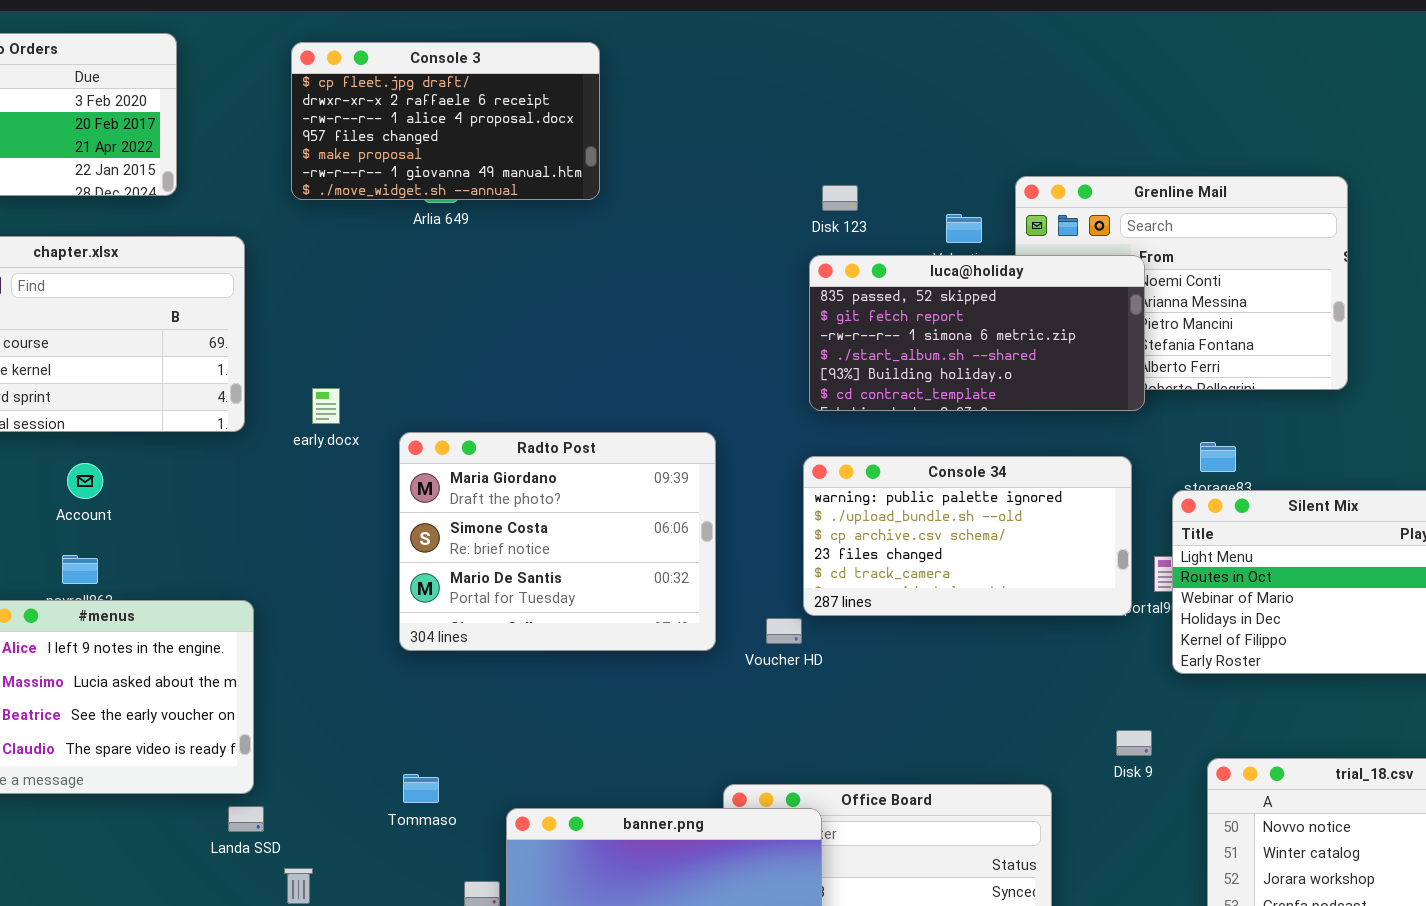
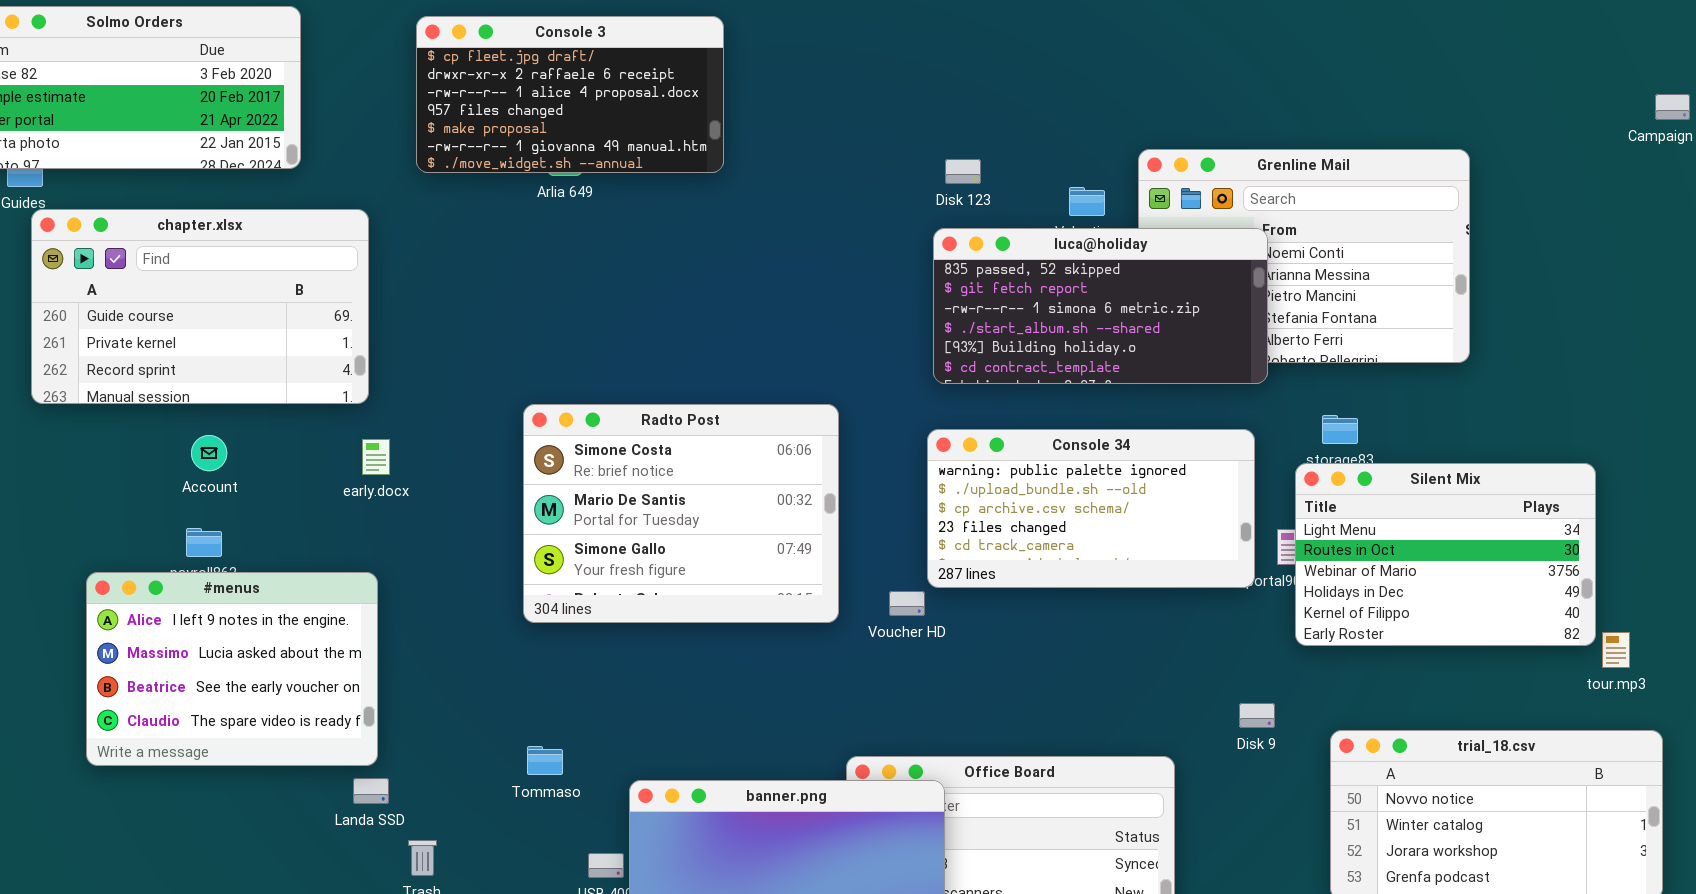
early.docx: [312,388,340,424] -> [362,439,390,475], moved
Radto Post: [399,432,716,651] -> [523,404,839,623], scrolled down 1 row

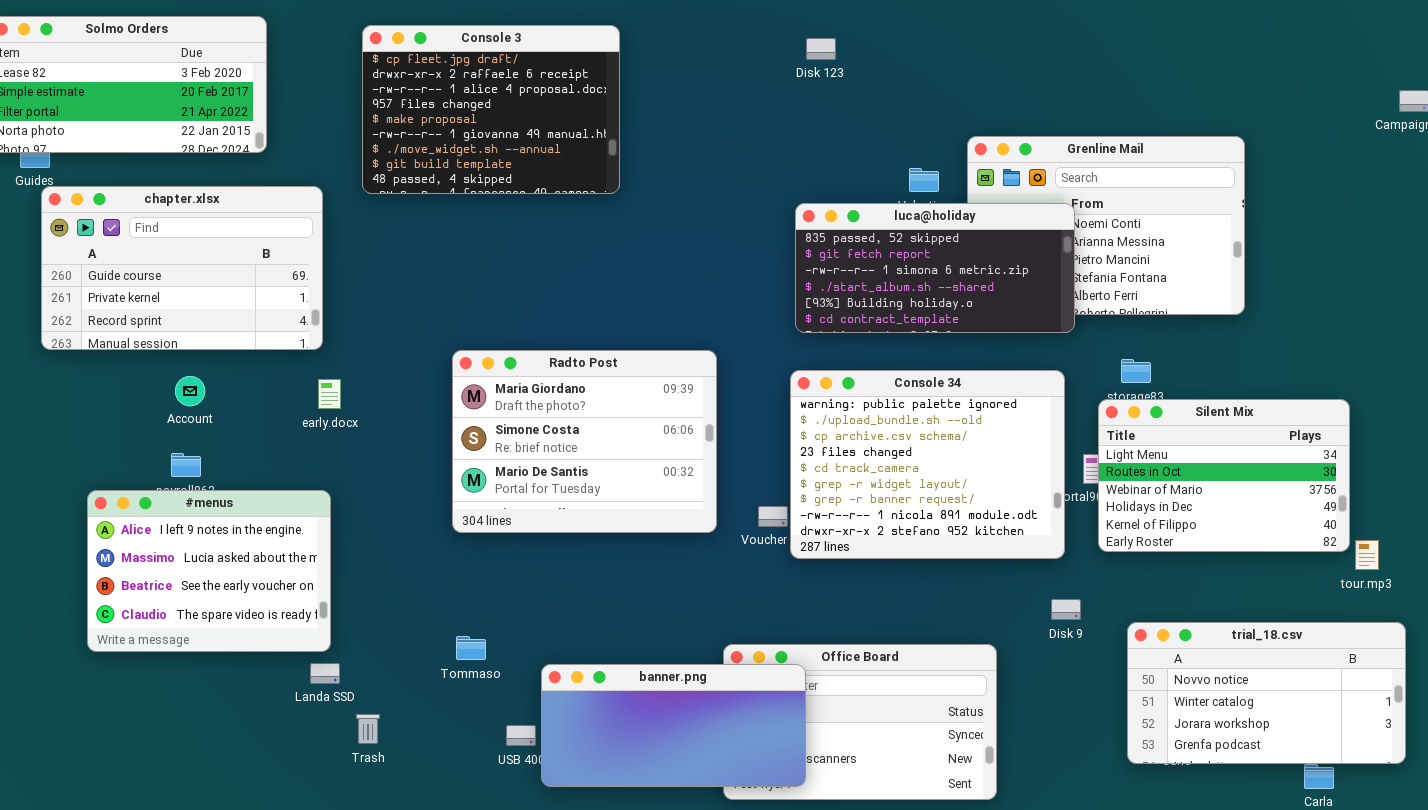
Console 3: [416,16,724,173] -> [362,25,620,194], resized
Disk 123: [945,159,981,184] -> [806,38,836,60], moved
Radto Post: [523,404,839,623] -> [452,350,717,533], scrolled up 1 row
Console 34: [927,429,1255,588] -> [790,370,1065,559], resized

